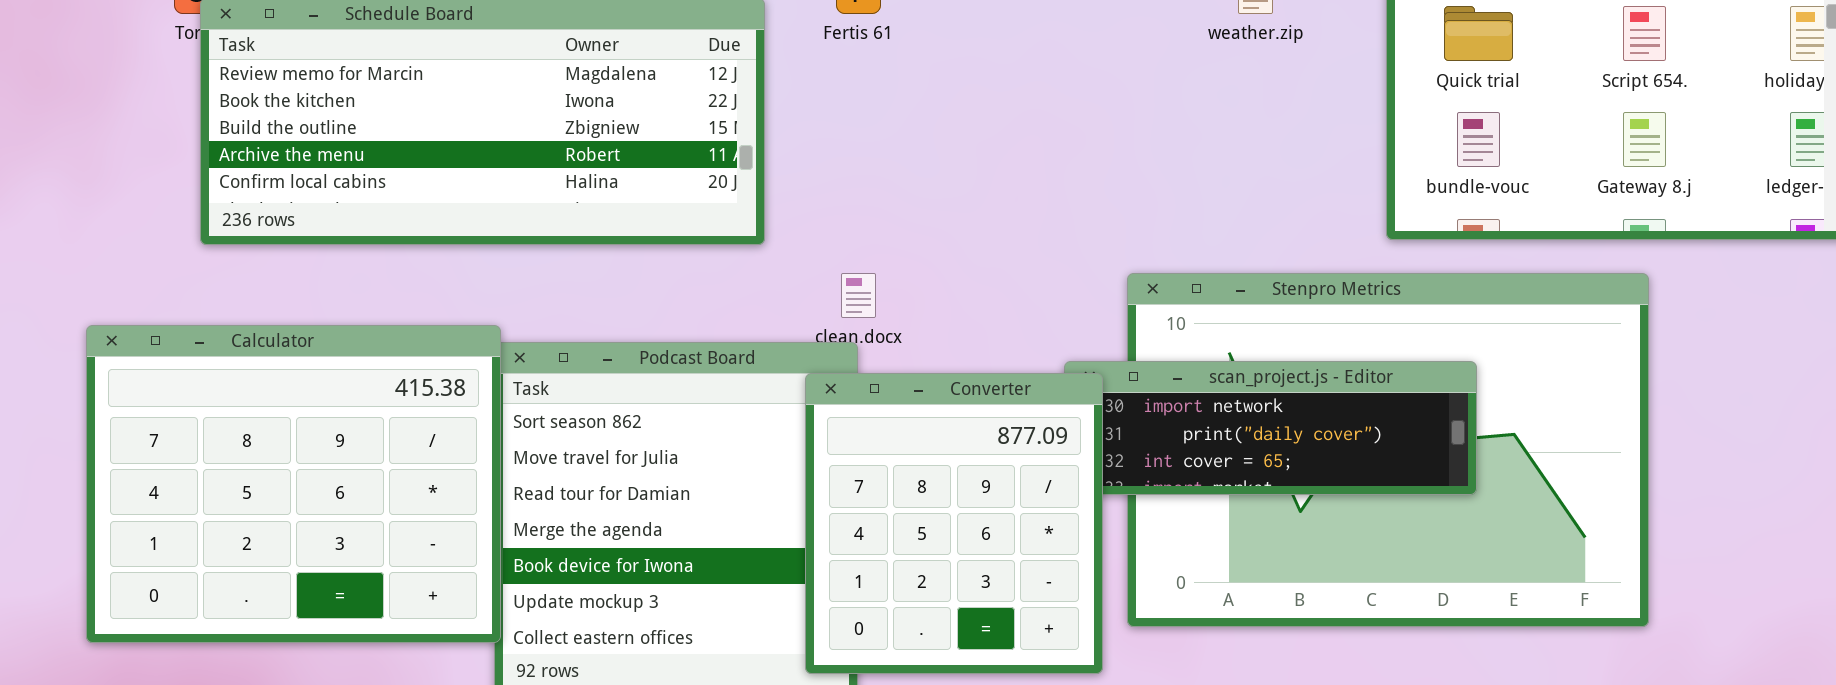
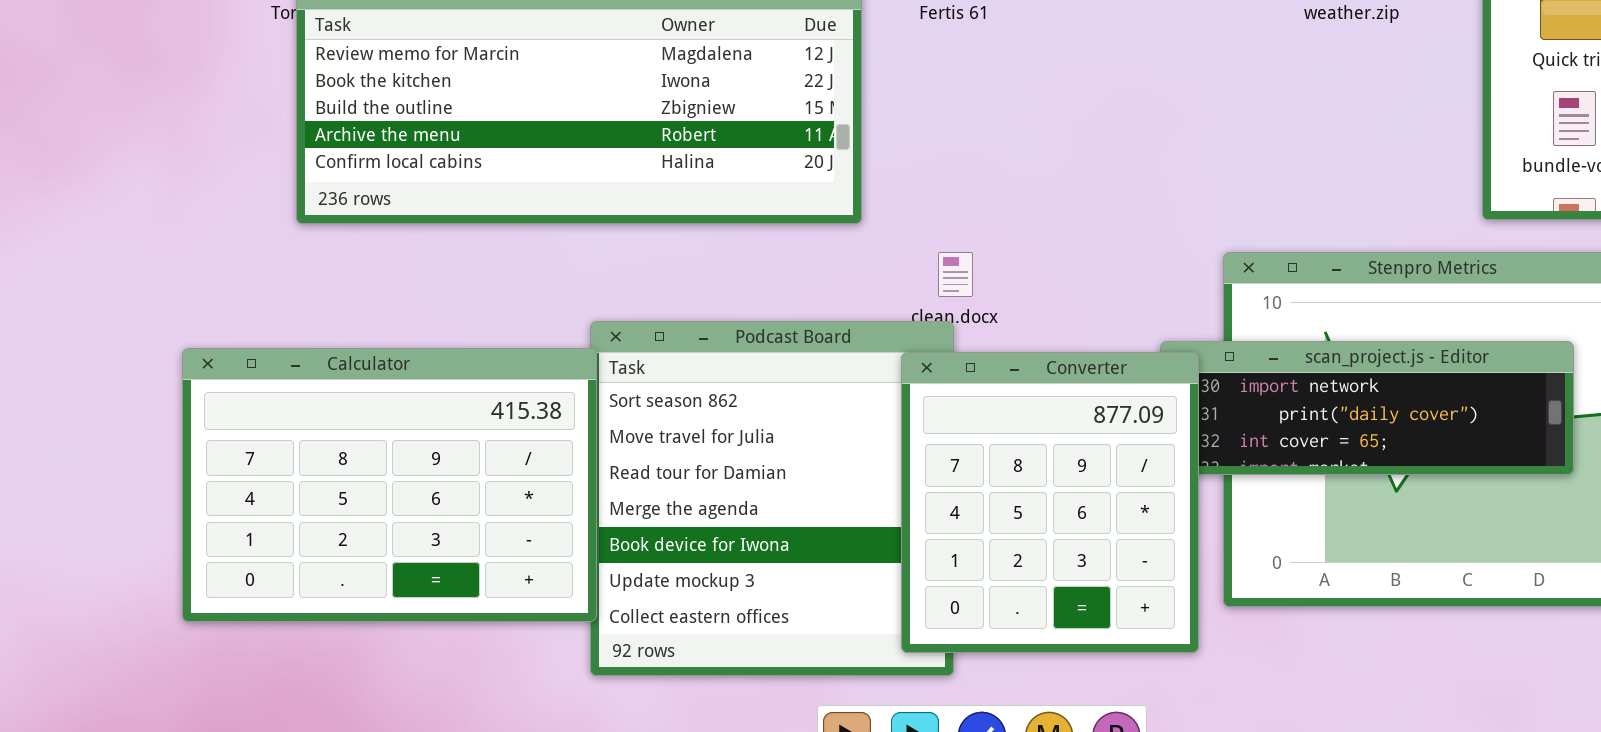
Calculator: [86,325,501,643] -> [182,348,597,622], resized

